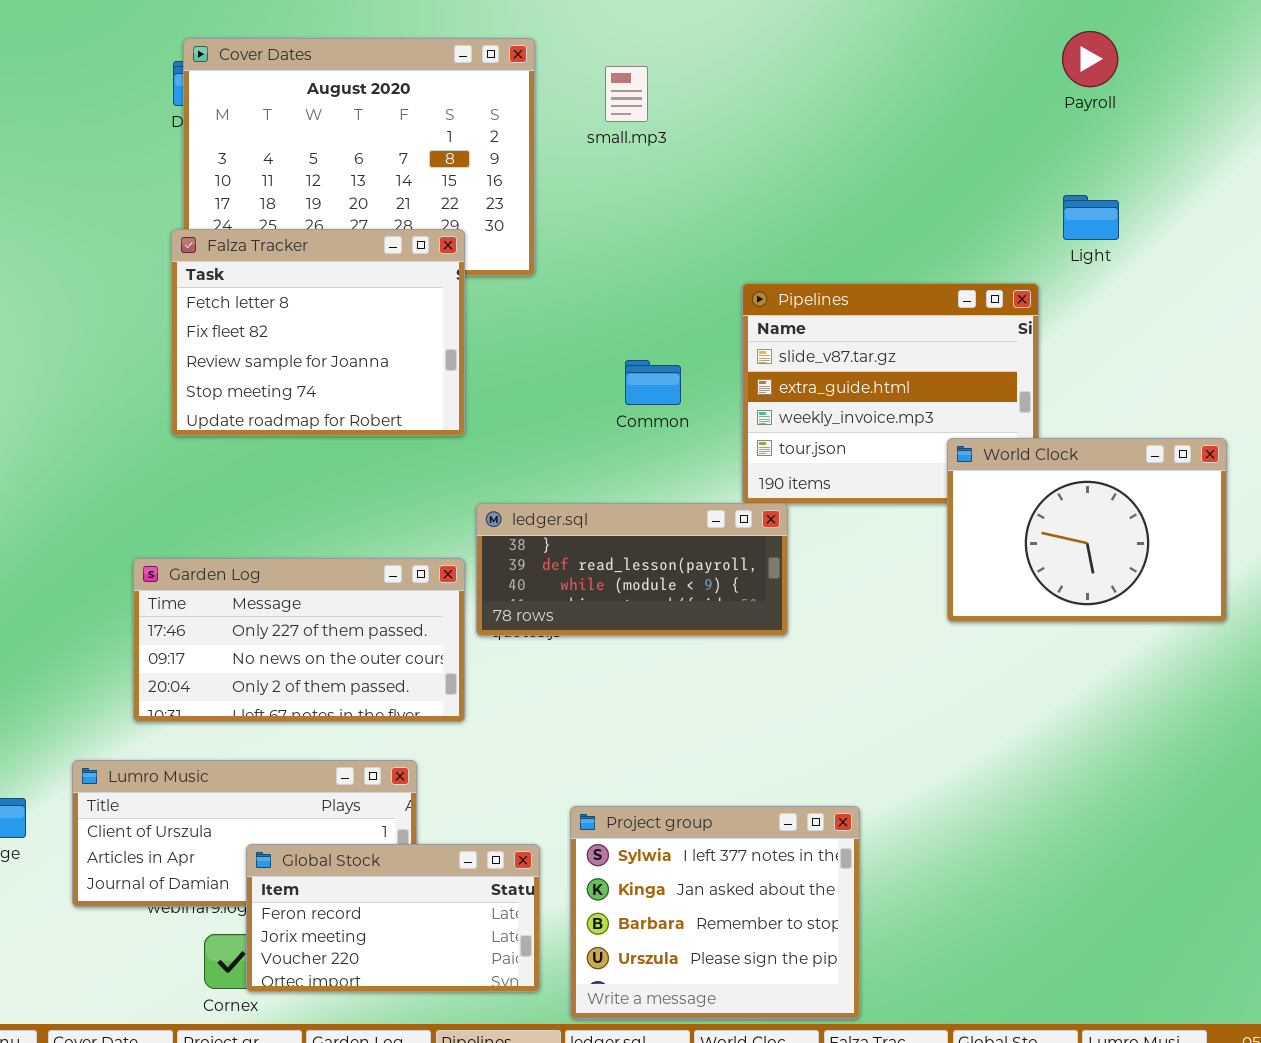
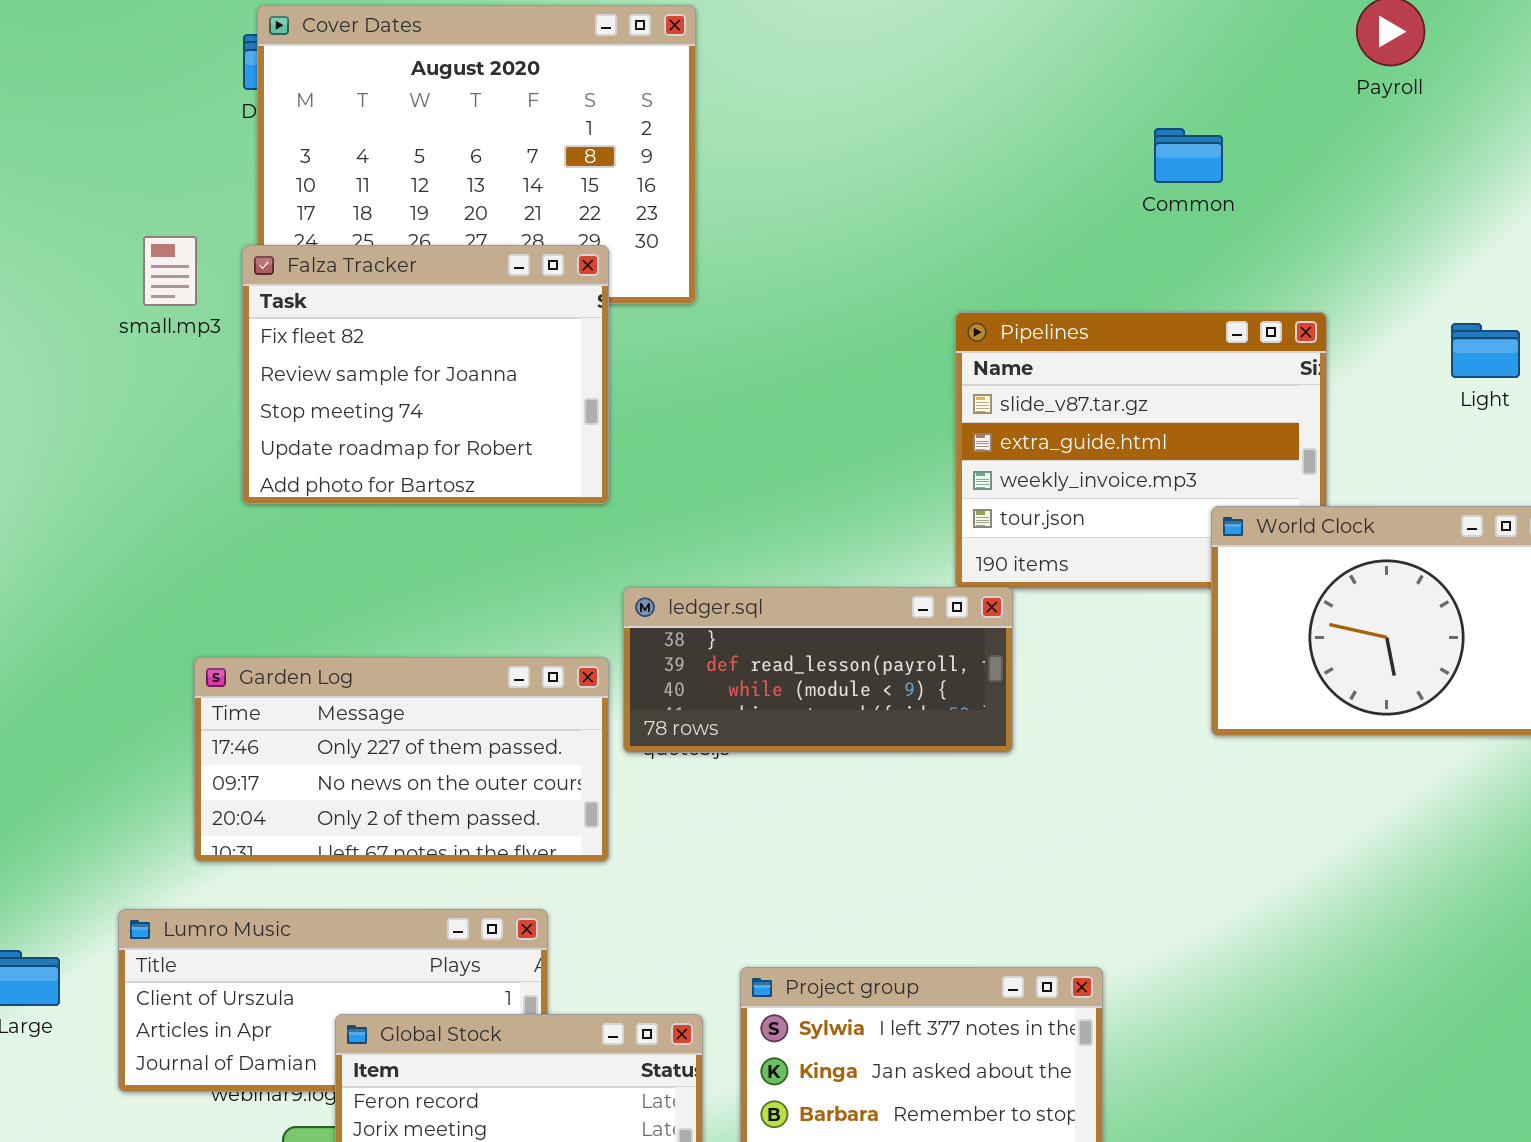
small.mp3: [605,66,648,122] -> [143,236,197,306], moved
Light: [1063,195,1119,240] -> [1451,323,1520,378], moved
Falza Tracker: [171,229,465,436] -> [242,245,609,504], scrolled down 1 row
Common: [625,360,681,405] -> [1154,128,1223,183], moved

